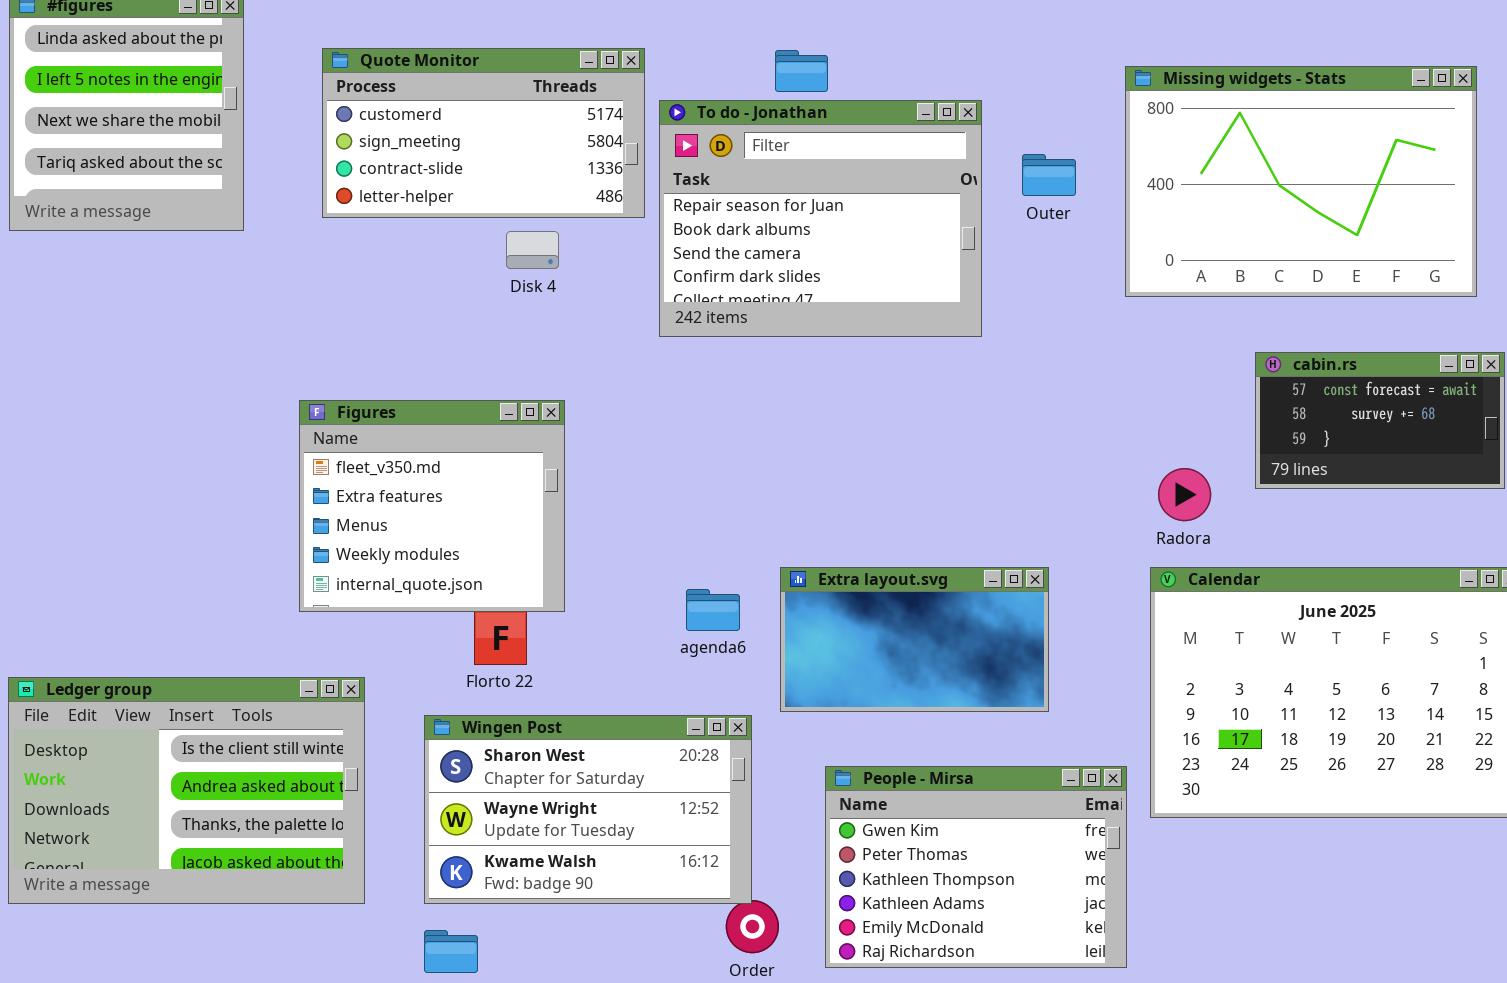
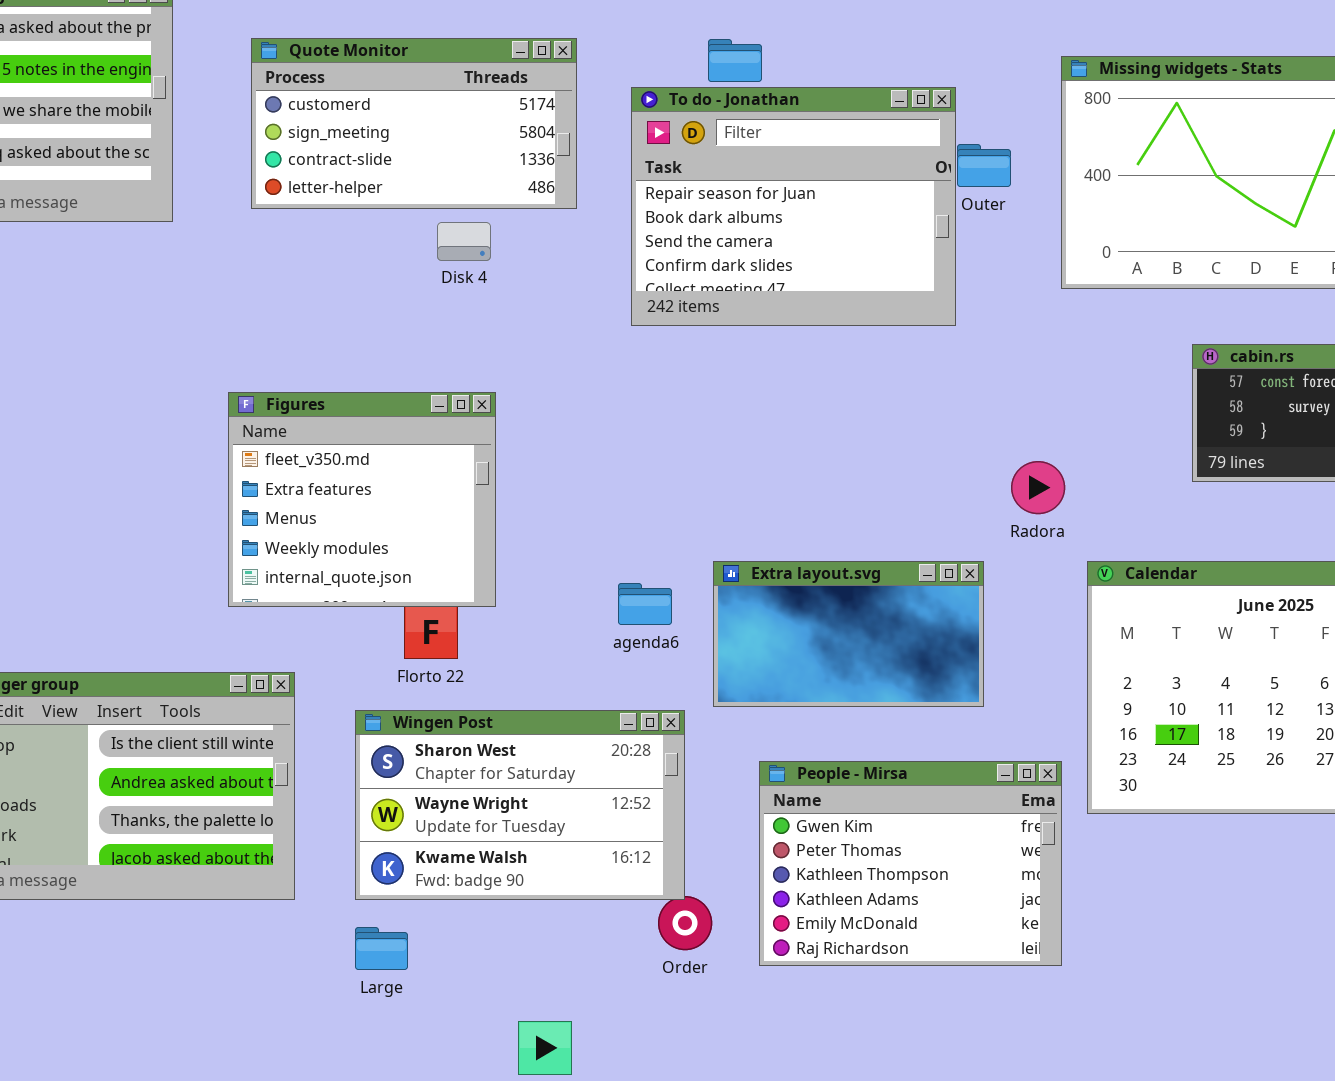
To do - Jonathan: [659,100,982,337] -> [631,87,956,326], moved
Radora: [1158,468,1211,521] -> [1011,461,1065,514], moved

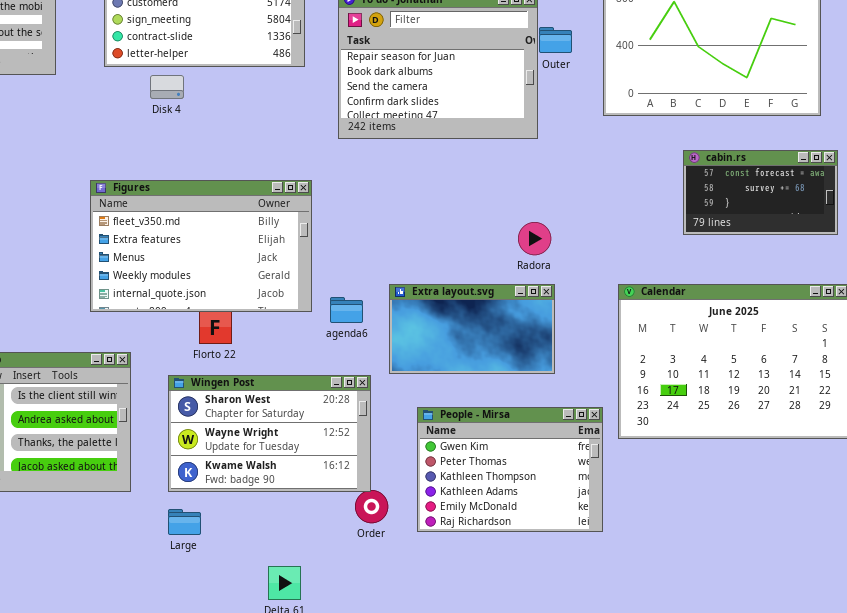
Disk 4: [437,222,491,261] -> [150,75,184,99], moved
Figures: [228,392,496,607] -> [90,180,312,312], resized
Radora: [1011,461,1065,514] -> [518,222,551,255], moved

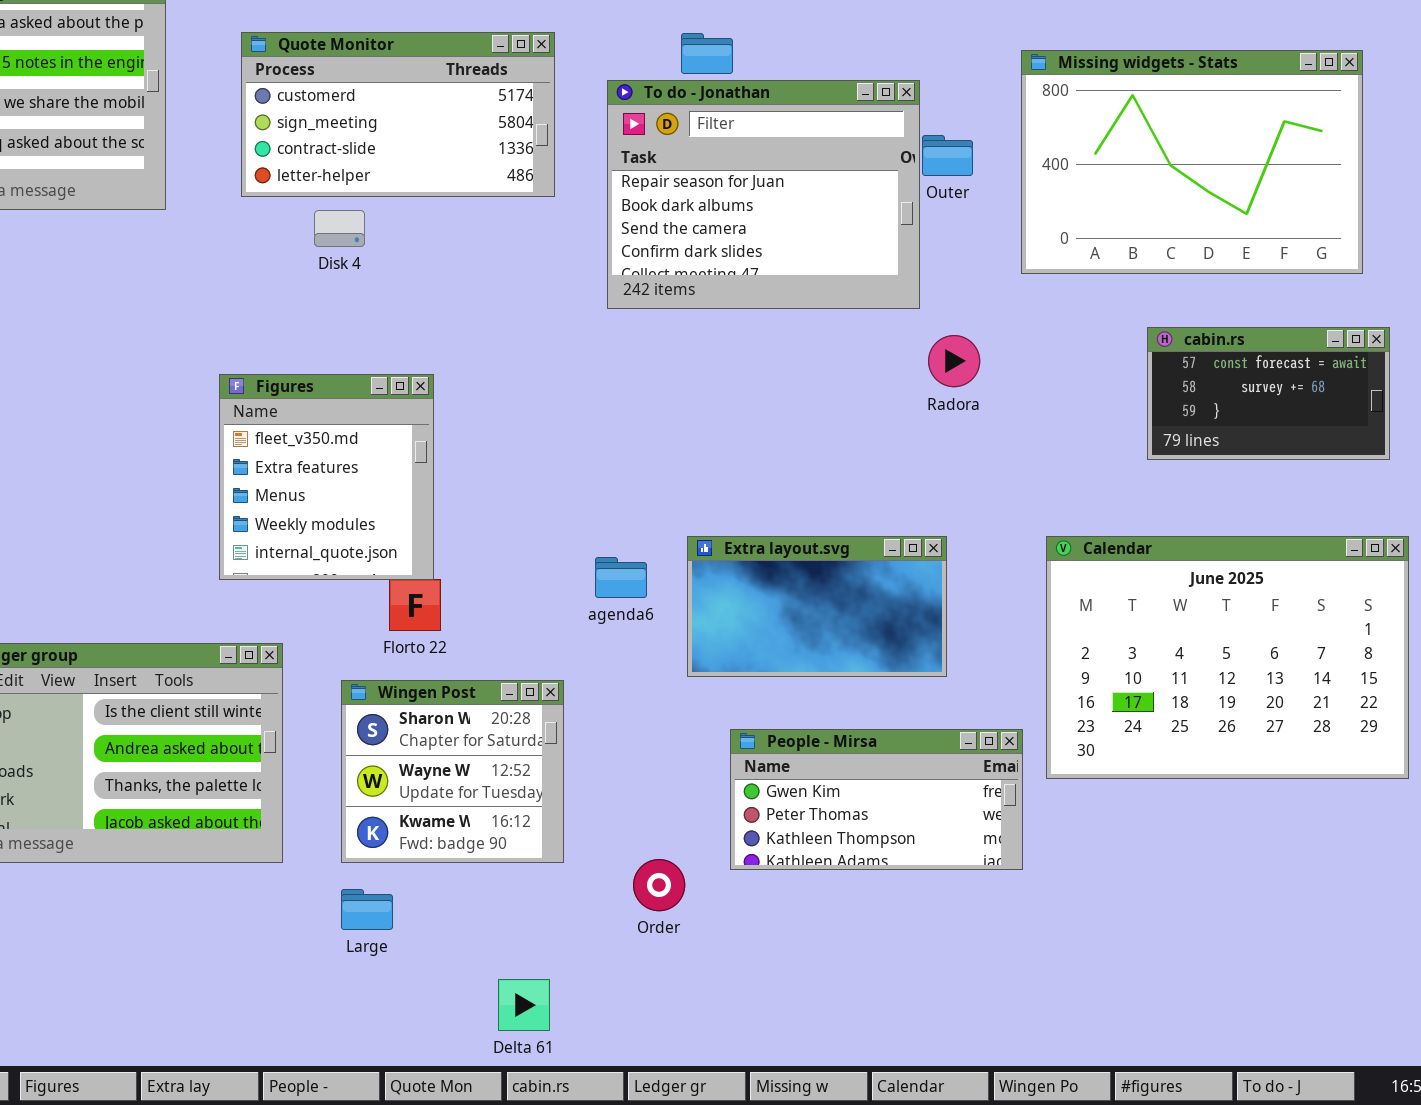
Figures: [90,180,312,312] -> [219,374,434,580], resized
Radora: [518,222,551,255] -> [928,335,980,387], moved
Wingen Post: [168,375,371,492] -> [341,680,564,863], resized
People - Mirsa: [417,407,603,532] -> [730,729,1023,870], resized

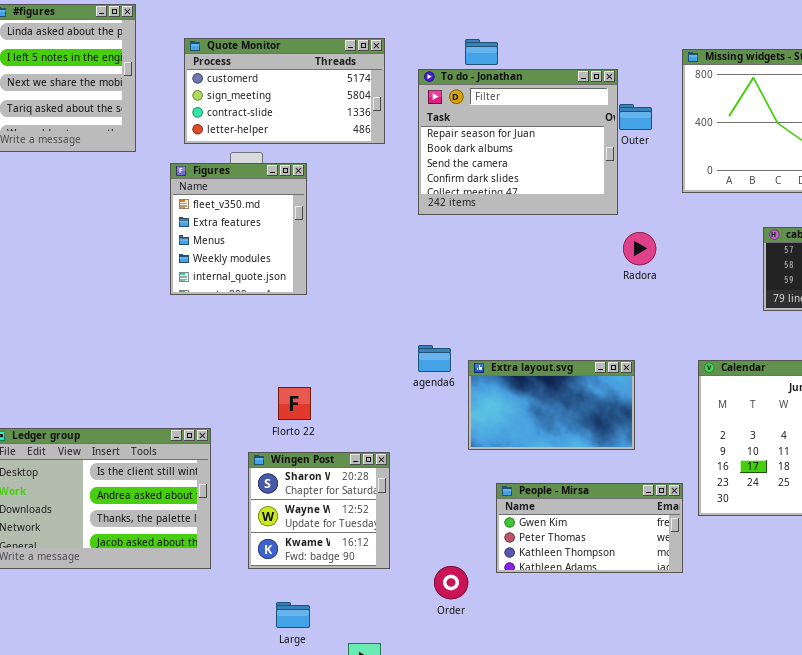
Figures: [219,374,434,580] -> [170,163,307,295], moved
agenda6: [595,557,647,598] -> [418,345,451,372], moved
Large: [341,889,393,930] -> [276,602,310,628], moved

